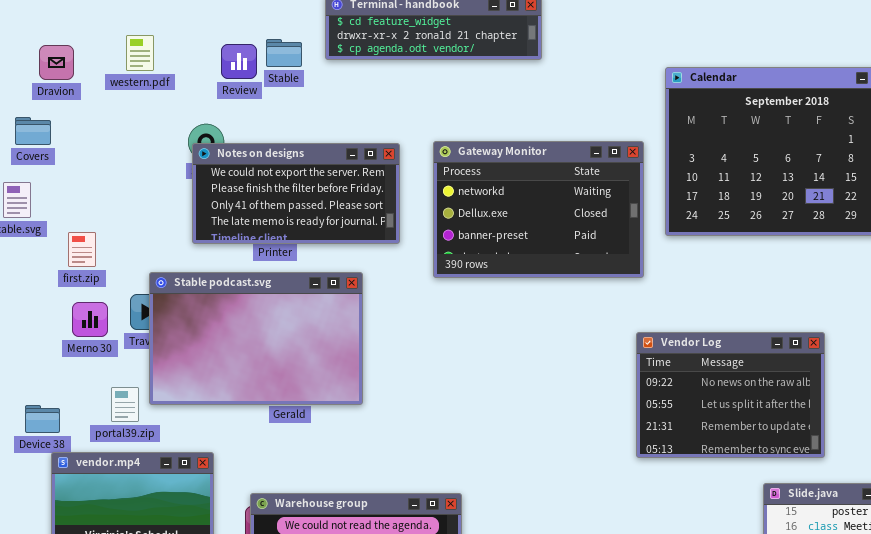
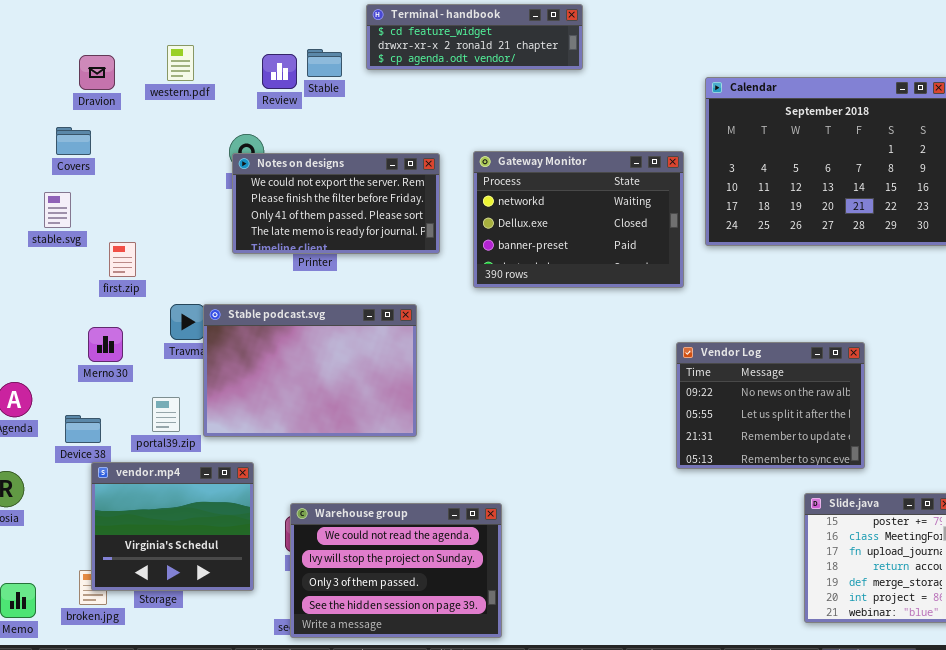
Stable podcast.svg: [149,272,363,405] -> [203,304,417,437], moved
Merno 30: [72,302,108,337] -> [88,327,123,362], moved

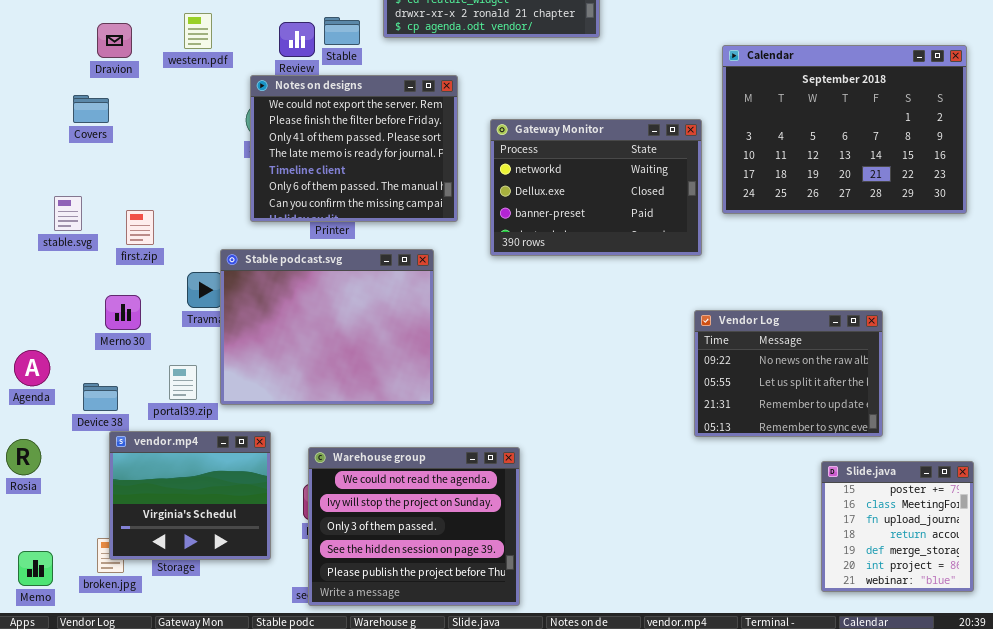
Notes on designs: [232,153,440,254] -> [250,75,458,222], resized
stable.svg: [44,192,71,228] -> [54,196,82,231], moved
Stable podcast.svg: [203,304,417,437] -> [220,249,434,405], resized
Warehouse group: [290,503,502,638] -> [308,447,520,606], resized

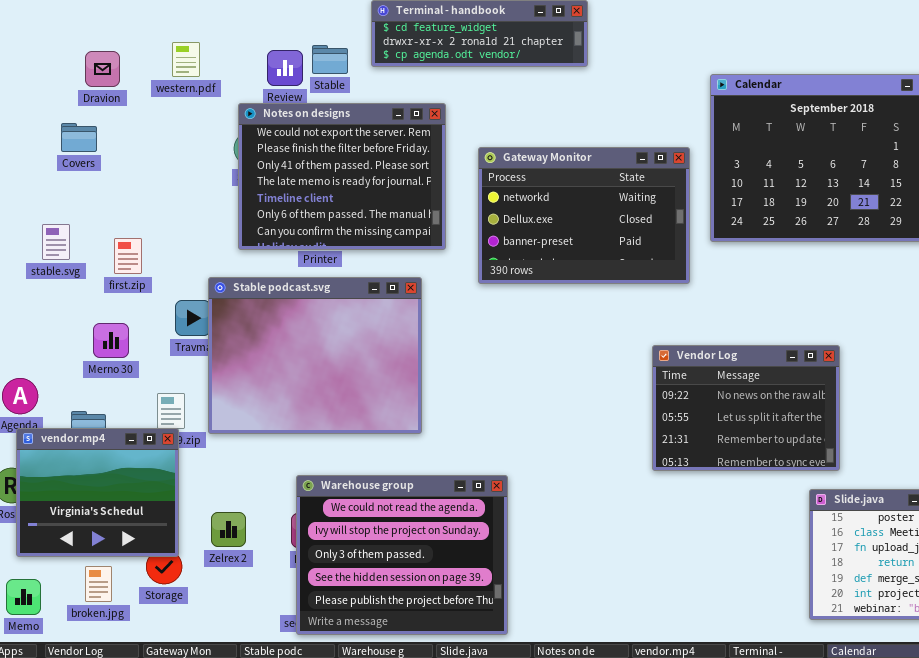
Vendor Log: [694,310,883,437] -> [652,345,840,471], moved
vendor.mp4: [109,431,271,560] -> [16,428,179,557], moved

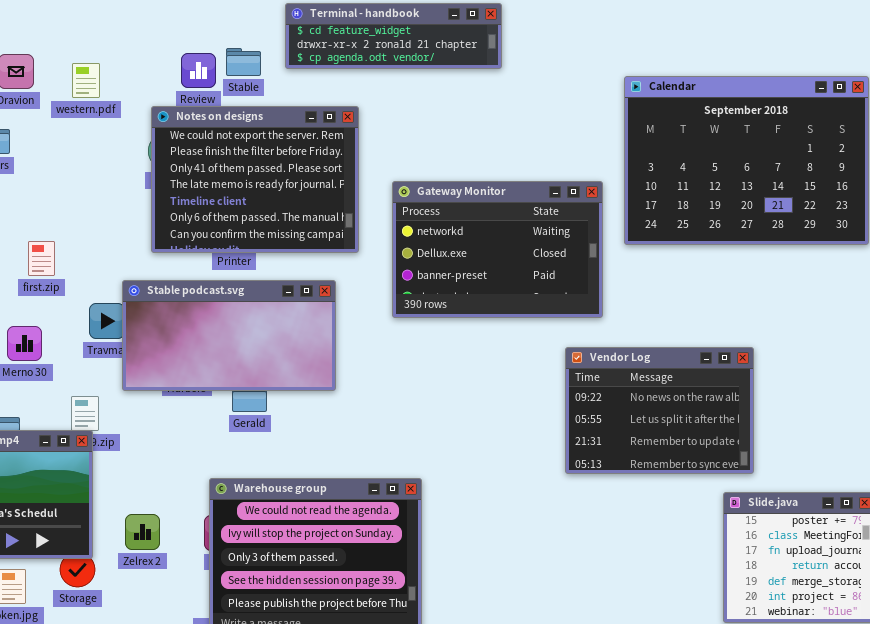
western.pdf: [172,42,200,77] -> [72,63,100,98], moved
Gateway Monitor: [478,147,690,284] -> [392,181,603,318], moved
Stable podcast.svg: [208,277,422,434] -> [122,280,336,391], resized

